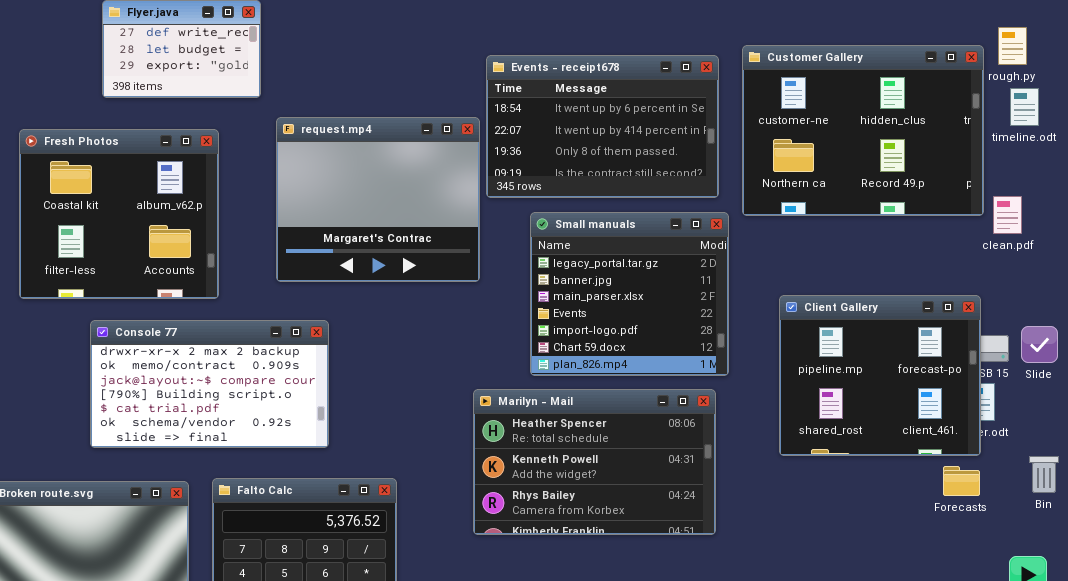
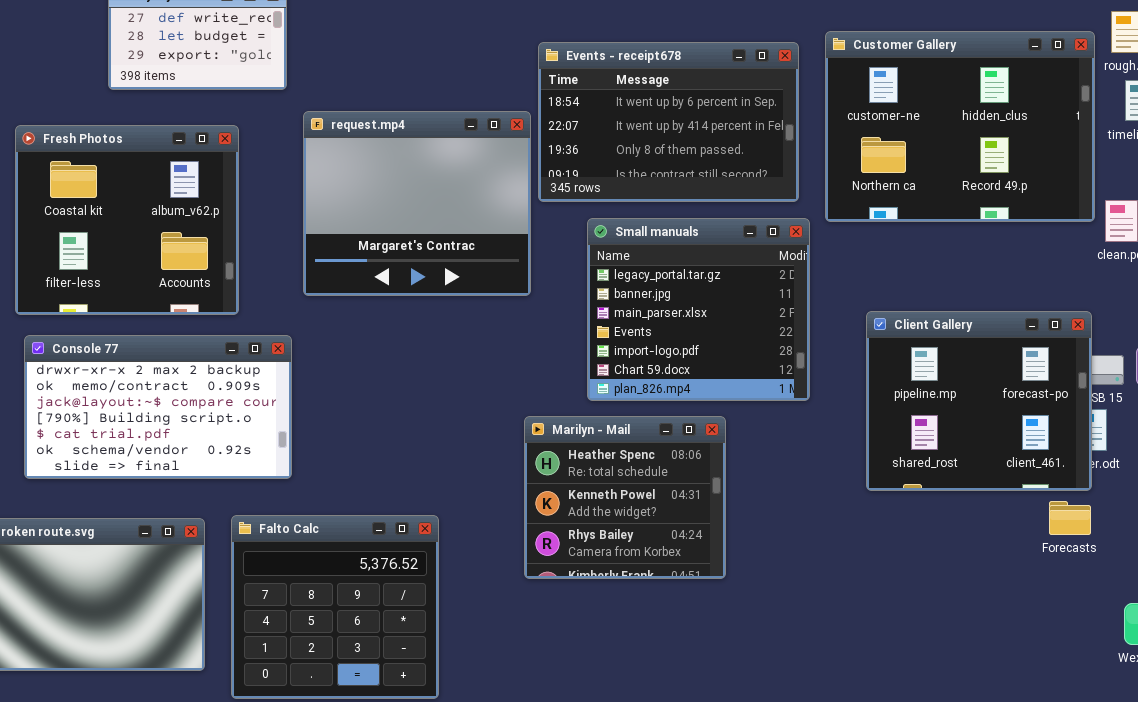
Console 77: [90,320,329,448] -> [24,335,292,479], moved
Marilyn - Mail: [473,389,716,535] -> [524,416,726,579], resized

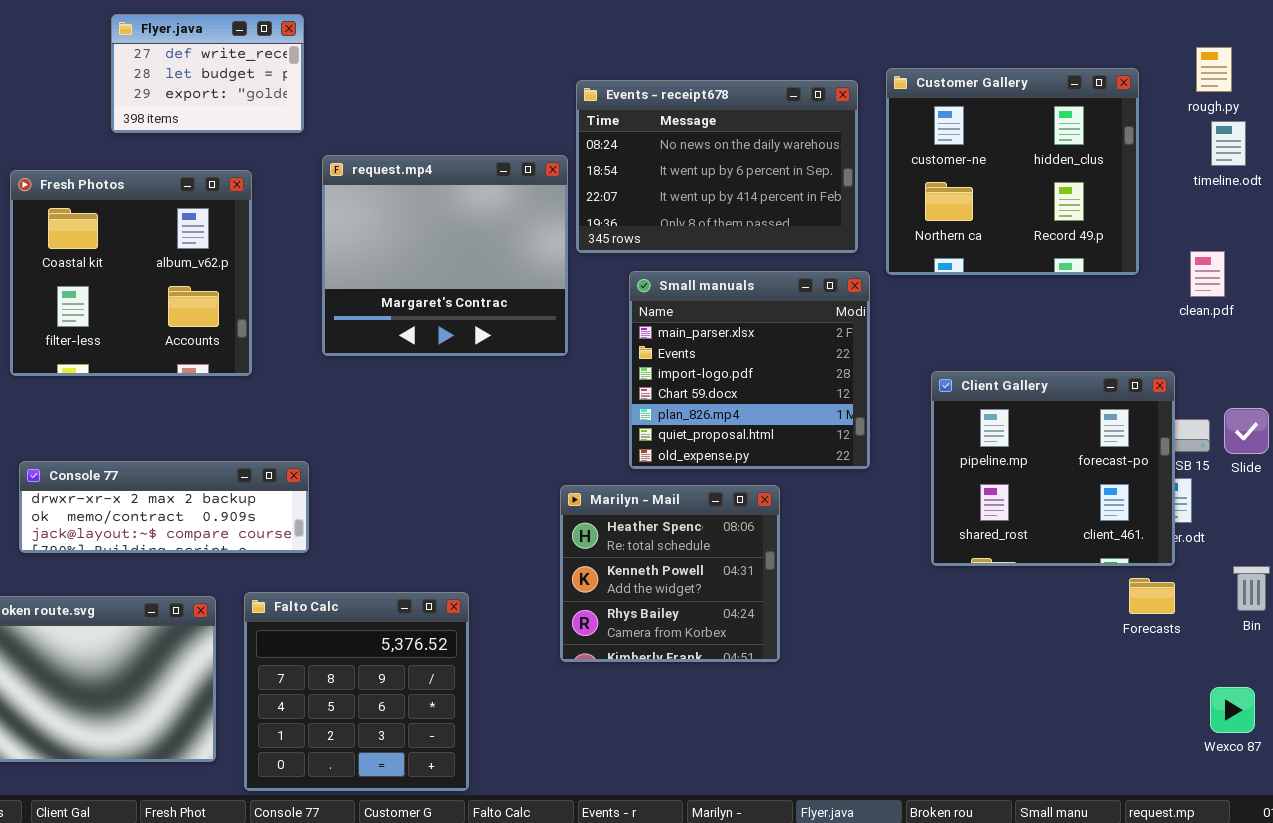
Customer Gallery: [825,31,1095,222] -> [886,68,1139,275], resized
Events - receipt678: [538,42,799,202] -> [576,80,858,253], scrolled up 1 row
Small manuals: [587,218,810,401] -> [629,271,870,469], scrolled down 2 rows
Console 77: [24,335,292,479] -> [19,461,309,553], resized

